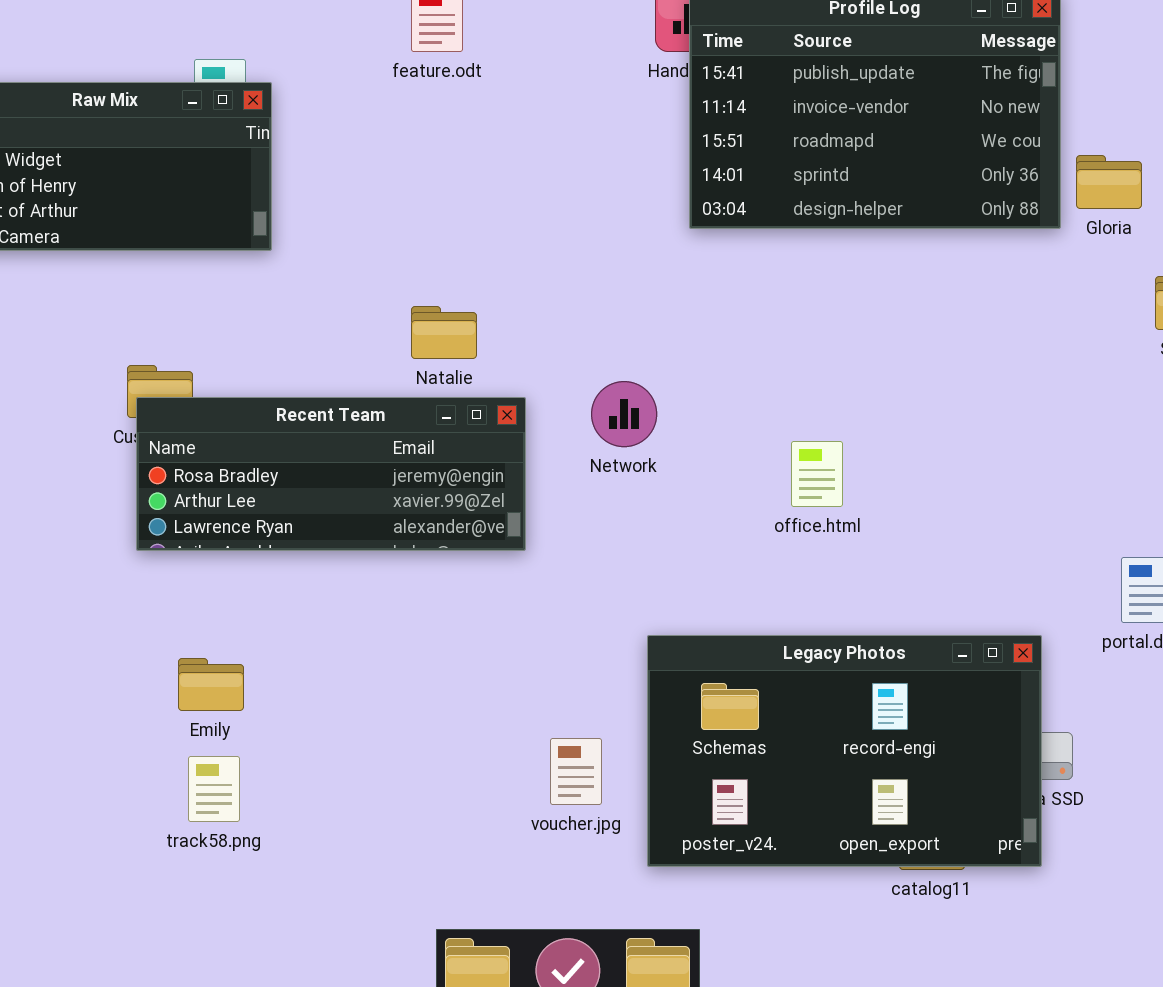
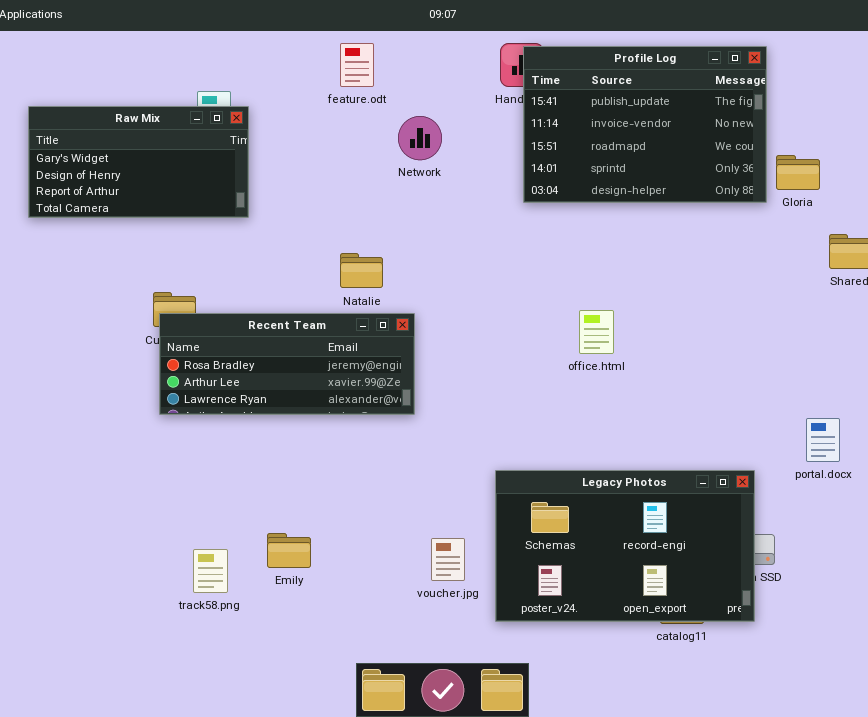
Network: [591,381,657,447] -> [398,116,442,160], moved
office.html: [791,441,843,507] -> [579,310,614,354], moved
Emily: [178,658,244,711] -> [267,533,311,568], moved

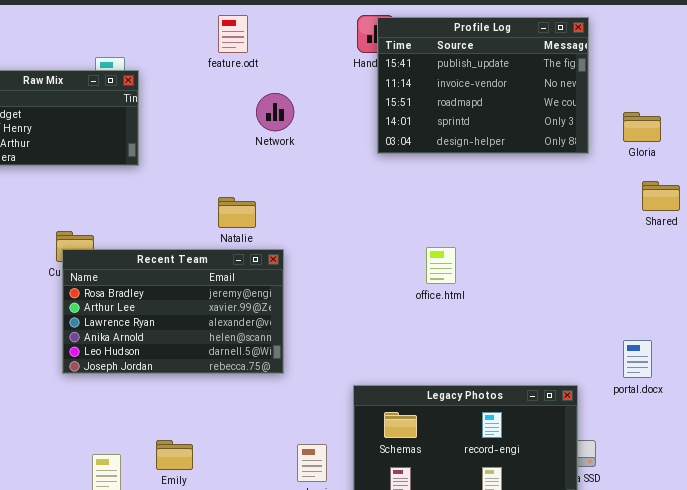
Network: [398,116,442,160] -> [256,93,294,131], moved
Gloria: [776,155,820,190] -> [623,112,661,142], moved
Recent Team: [159,313,415,415] -> [62,249,284,374], resized

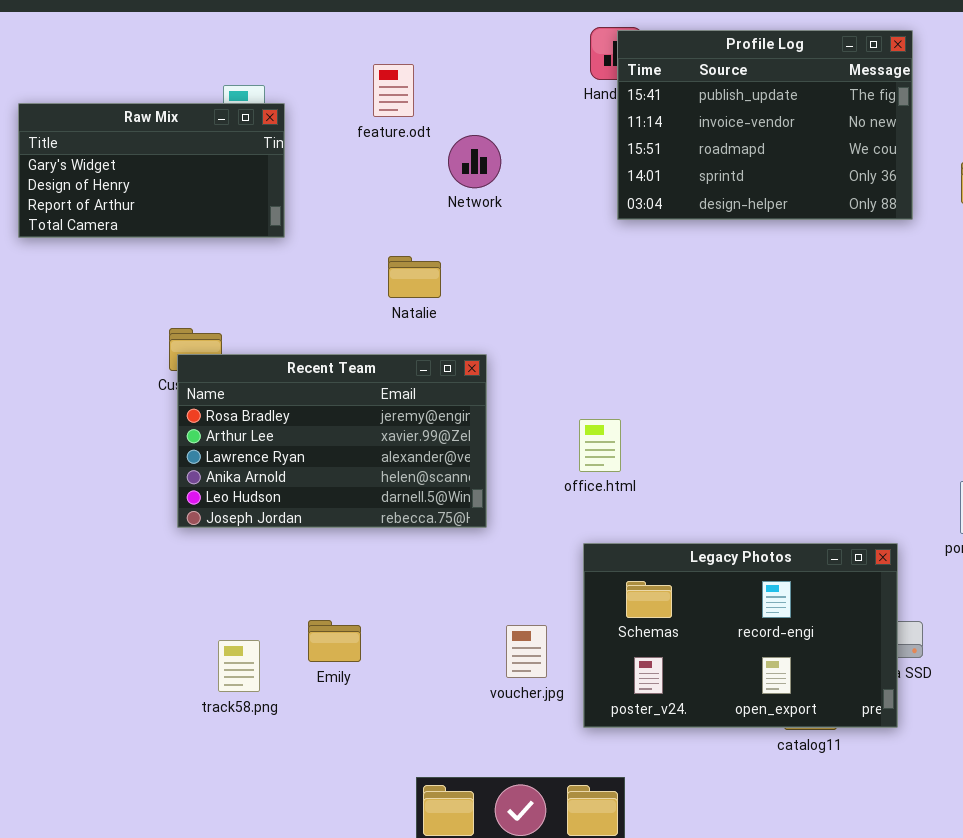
feature.odt: [218,15,248,53] -> [373,64,414,117], moved
Natalie: [218,197,256,228] -> [388,256,441,298], moved
office.html: [426,247,456,284] -> [579,419,621,472], moved

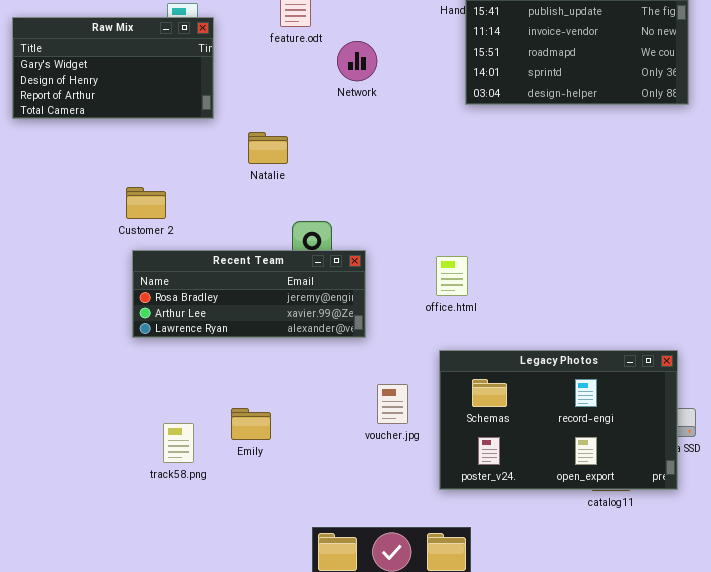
Natalie: [388,256,441,298] -> [248,132,288,164], moved
Recent Team: [177,354,487,528] -> [132,250,366,338], resized
voucher.jpg: [506,625,547,678] -> [377,384,408,424], moved

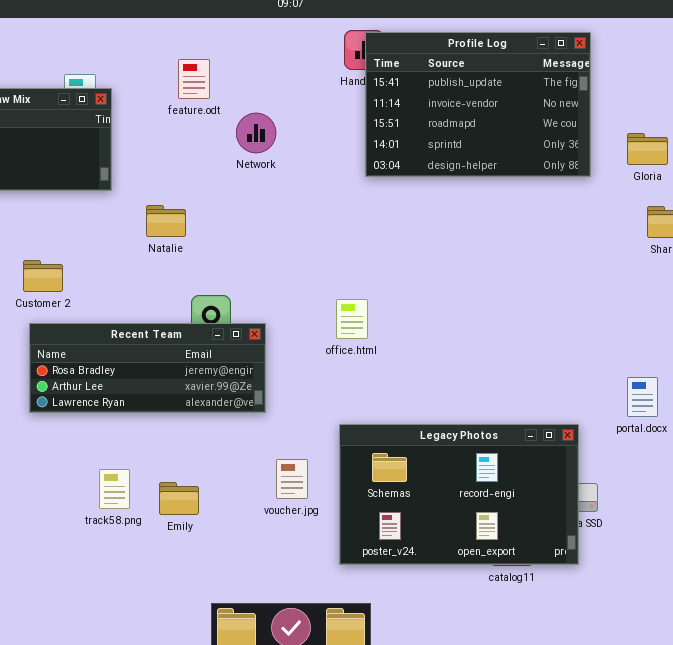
office.html: [436,256,468,296] -> [336,299,368,339], moved
Emily: [231,408,271,440] -> [159,482,199,515], moved
track58.png: [163,423,194,463] -> [99,469,130,509], moved

